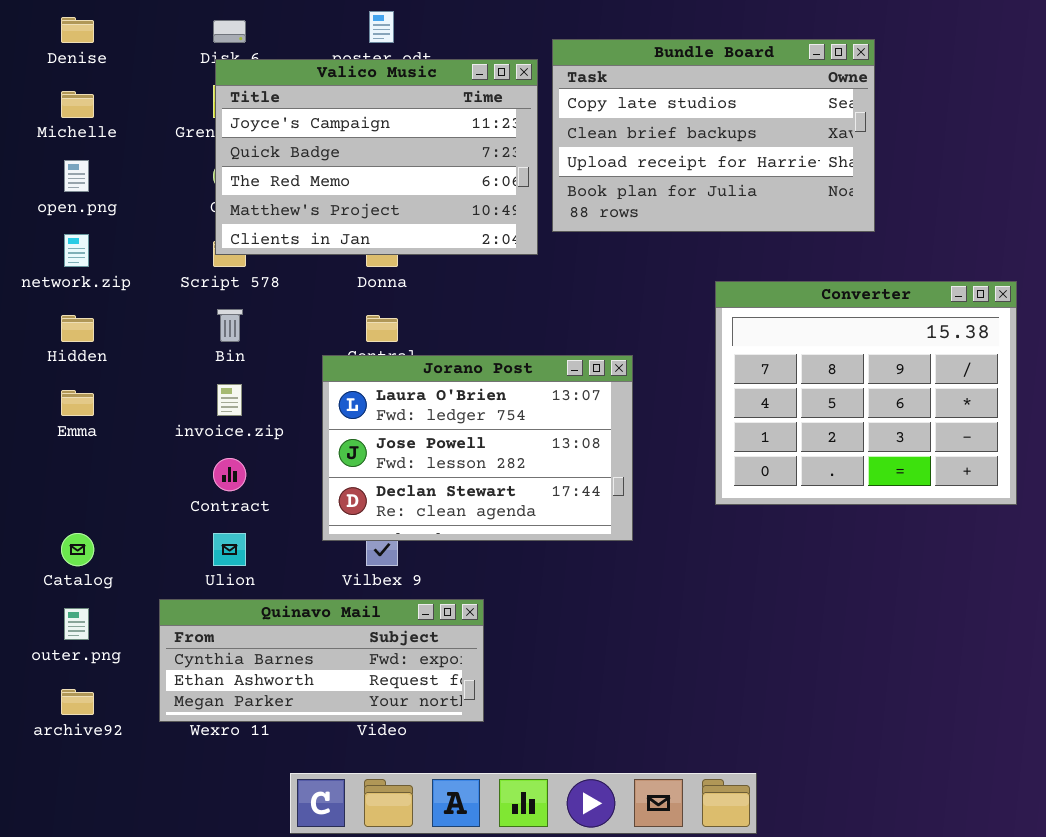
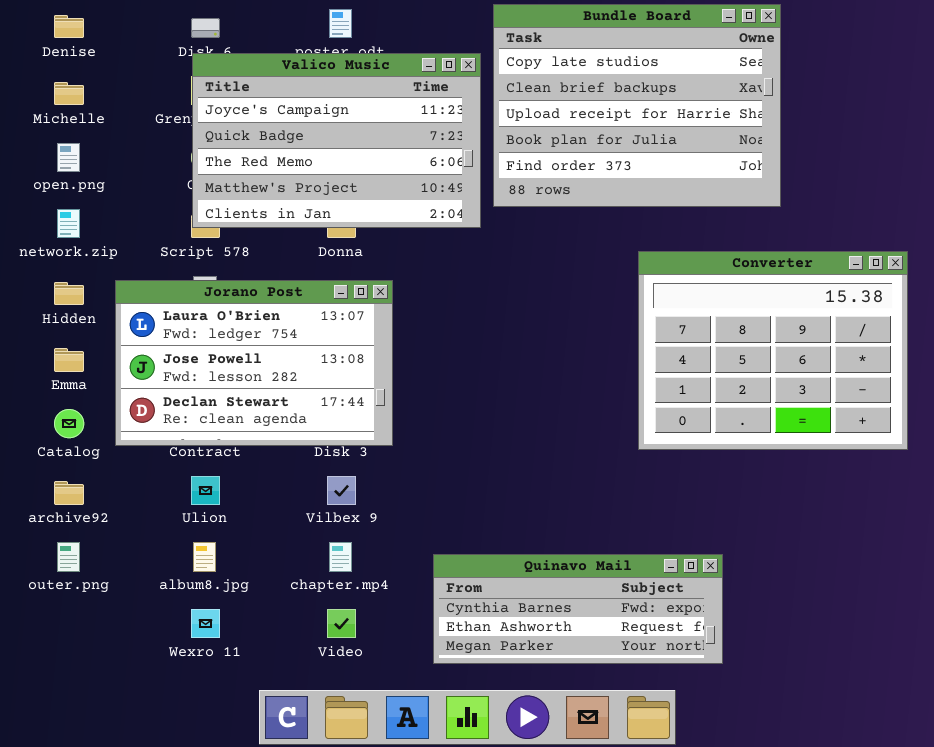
Bundle Board: [552,39,875,232] -> [493,4,781,207], resized
Jorano Post: [322,355,633,541] -> [115,280,393,446], moved
Catalog: [61,533,94,566] -> [54,409,84,438], moved
Quinavo Mail: [159,599,484,722] -> [433,554,723,664], moved
archive92: [61,689,94,715] -> [54,481,84,505], moved

